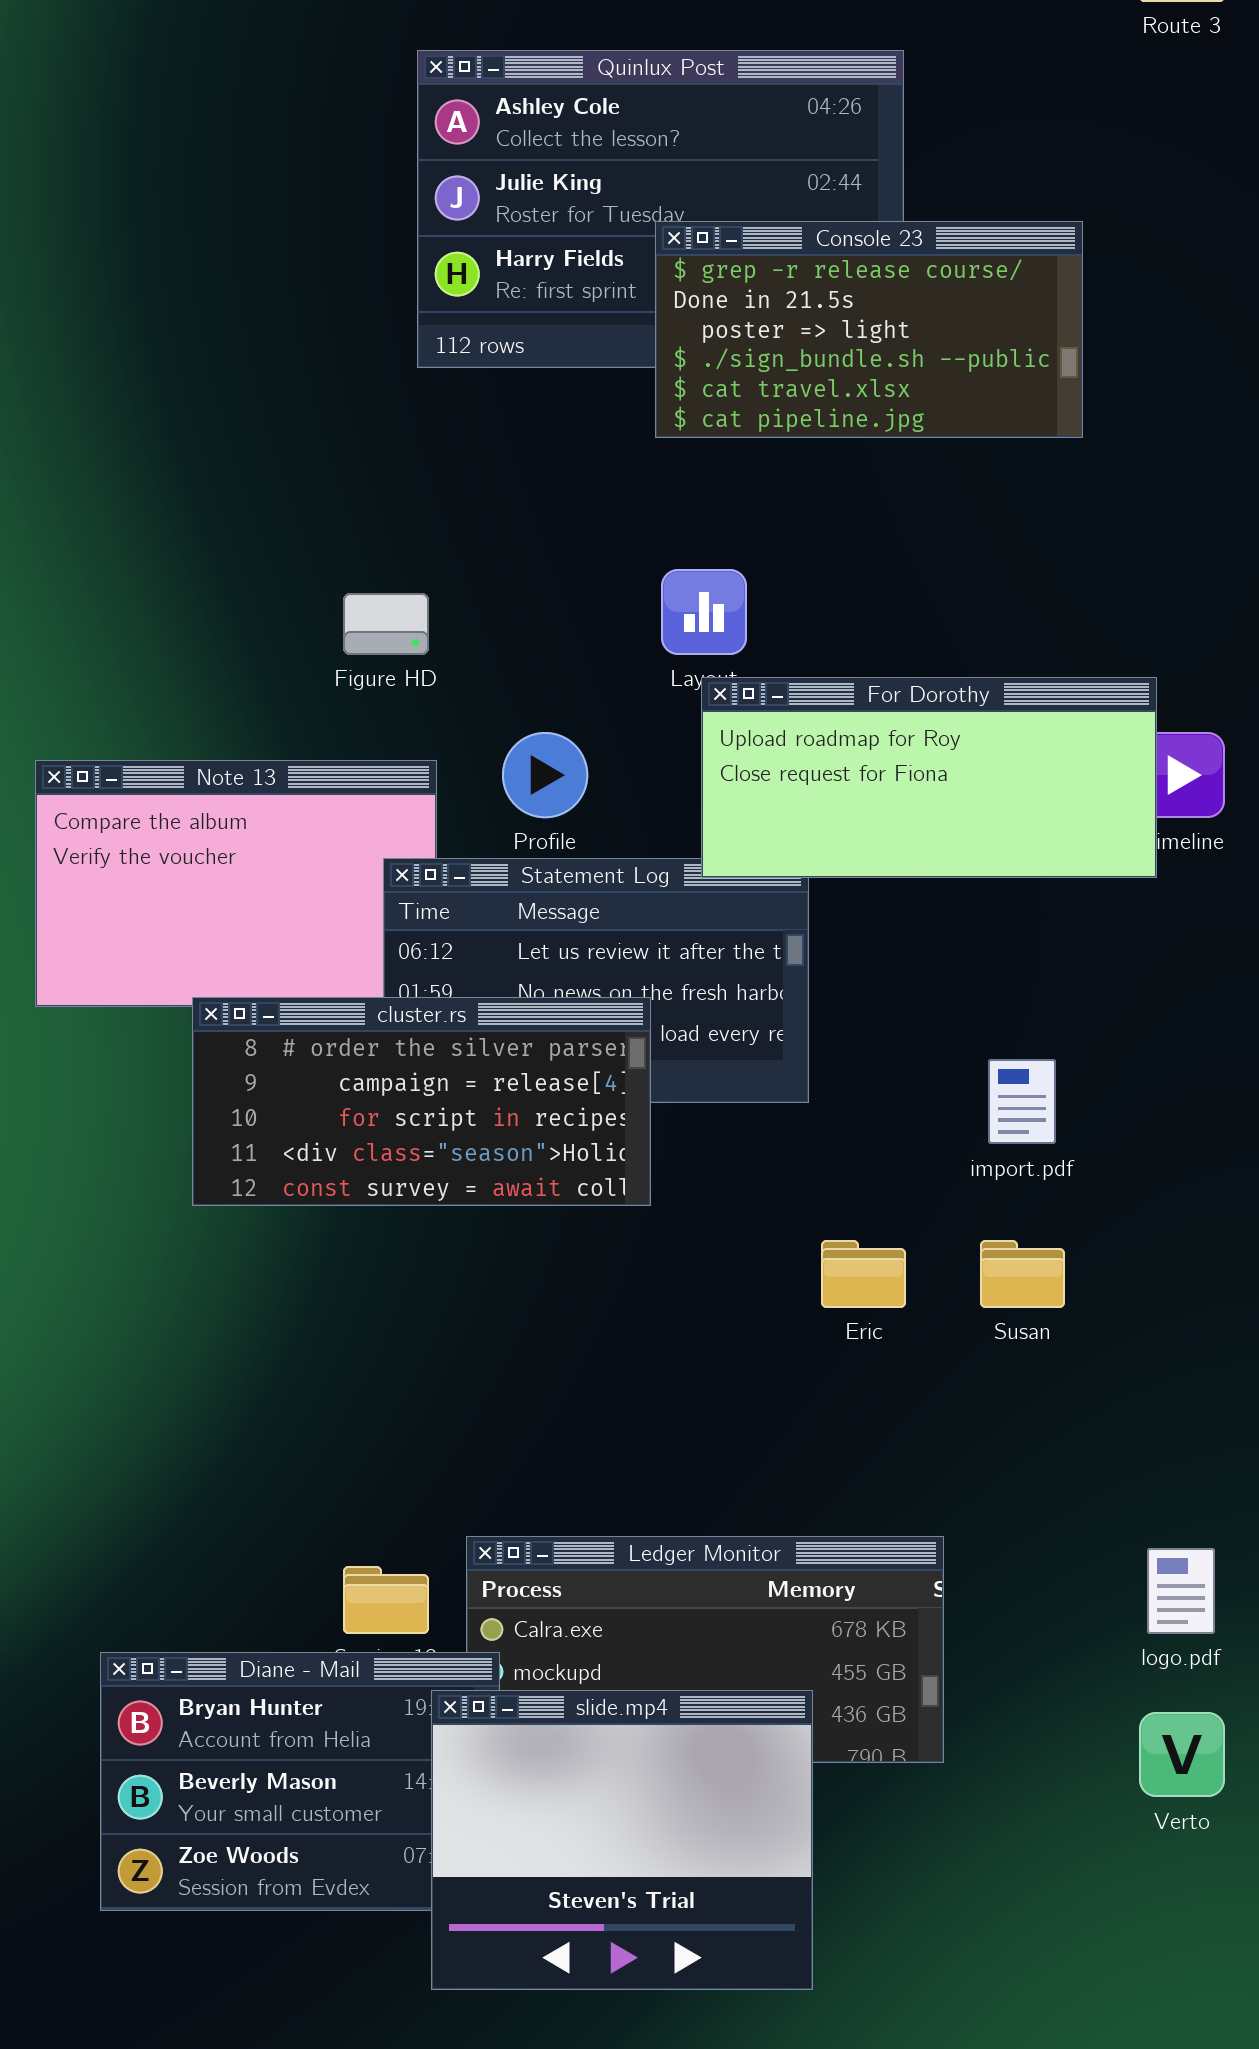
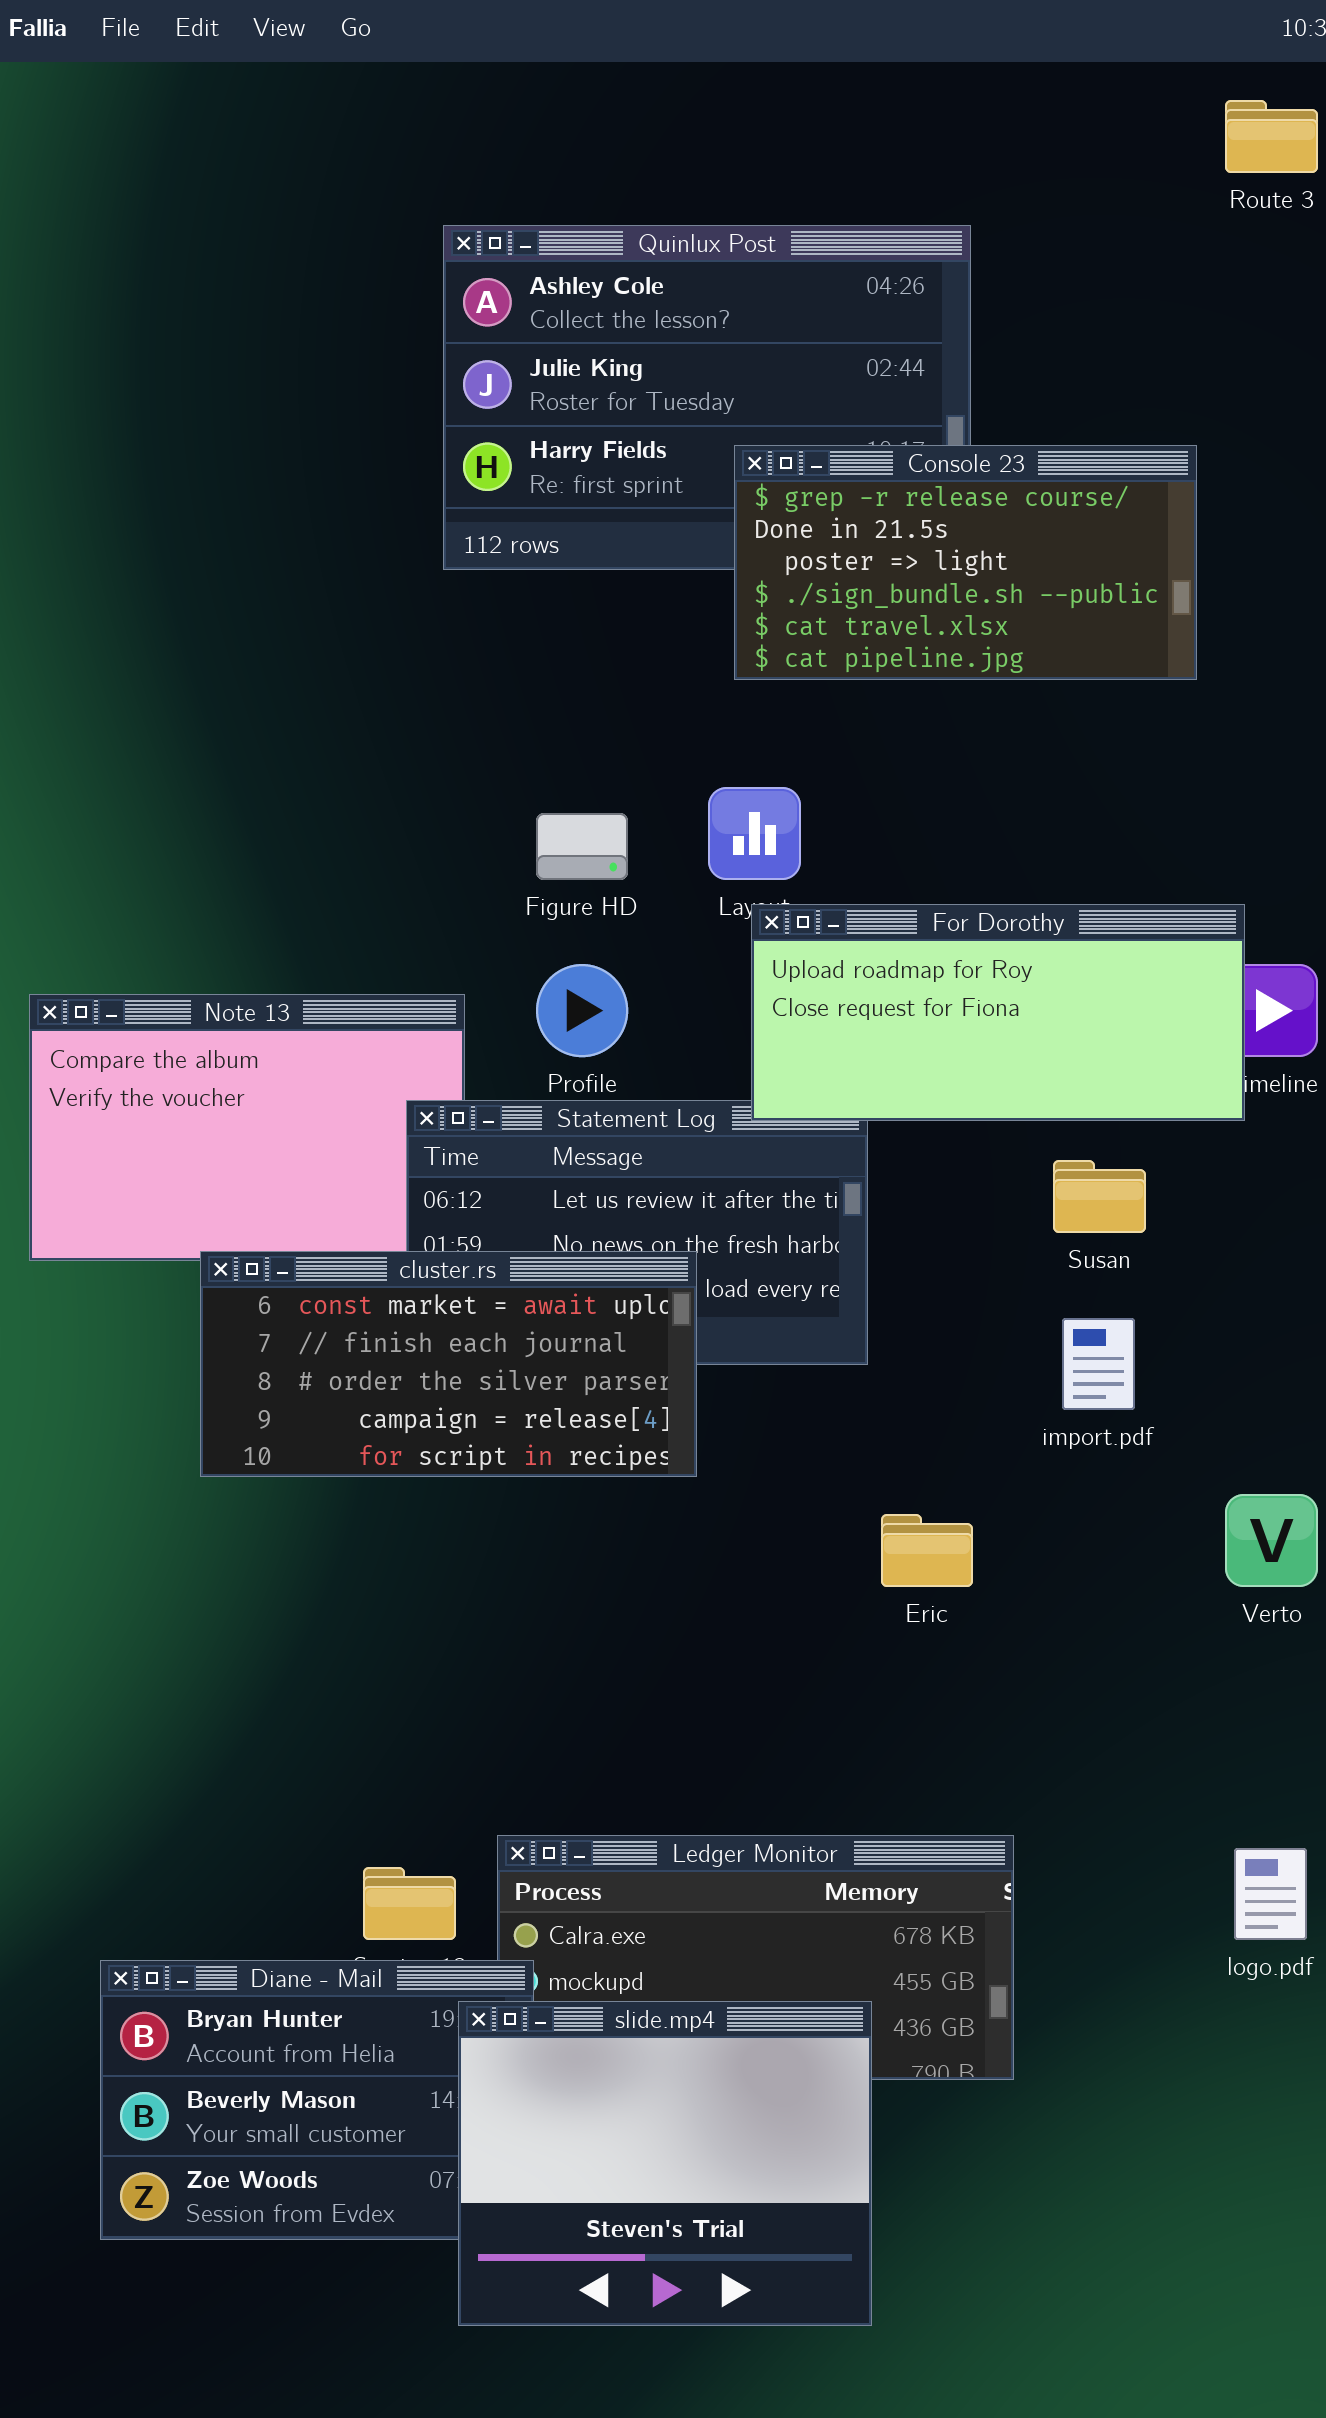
Console 23: [655,221,1083,438] -> [734,445,1197,680], moved
Figure HD: [343,593,429,655] -> [536,813,628,880], moved
cluster.rs: [192,997,651,1206] -> [200,1251,697,1477], scrolled up 2 rows
Susan: [980,1240,1065,1308] -> [1053,1160,1146,1233], moved
Verto: [1139,1712,1225,1797] -> [1225,1494,1318,1587], moved

